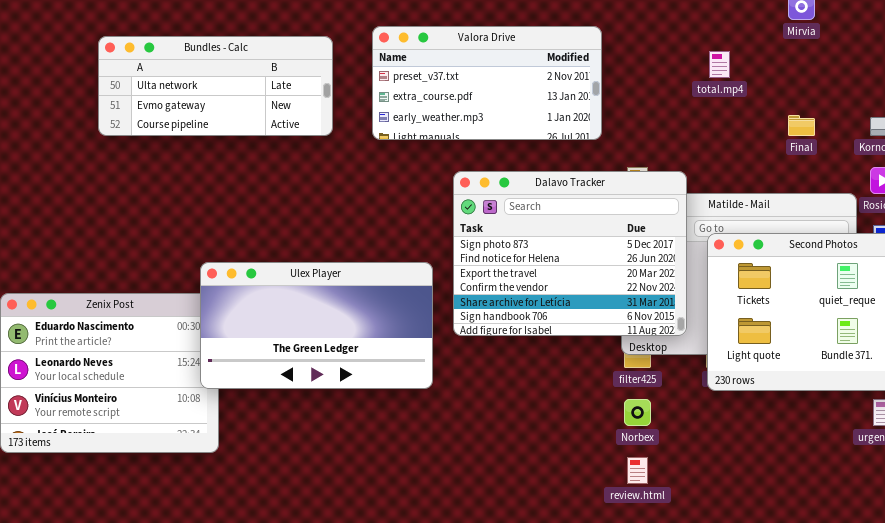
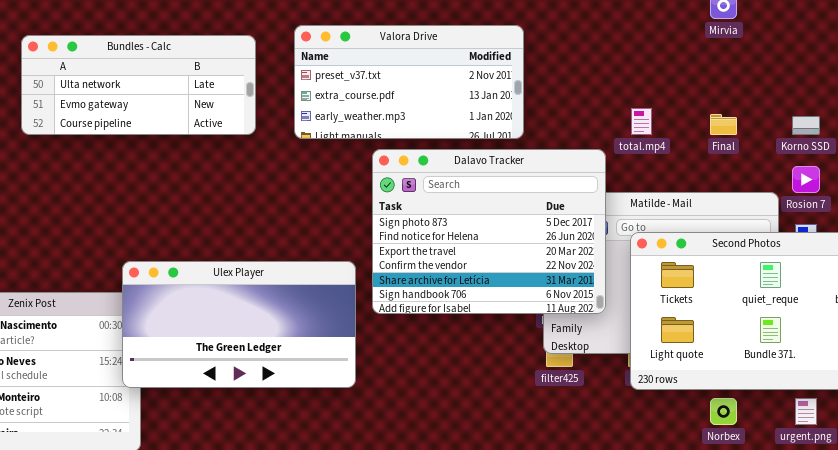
total.mp4: [709,51,730,78] -> [631,108,652,135], moved
Dalavo Tracker: [453,171,687,336] -> [372,149,606,314], moved
Norbex: [624,399,651,426] -> [710,398,737,425], moved

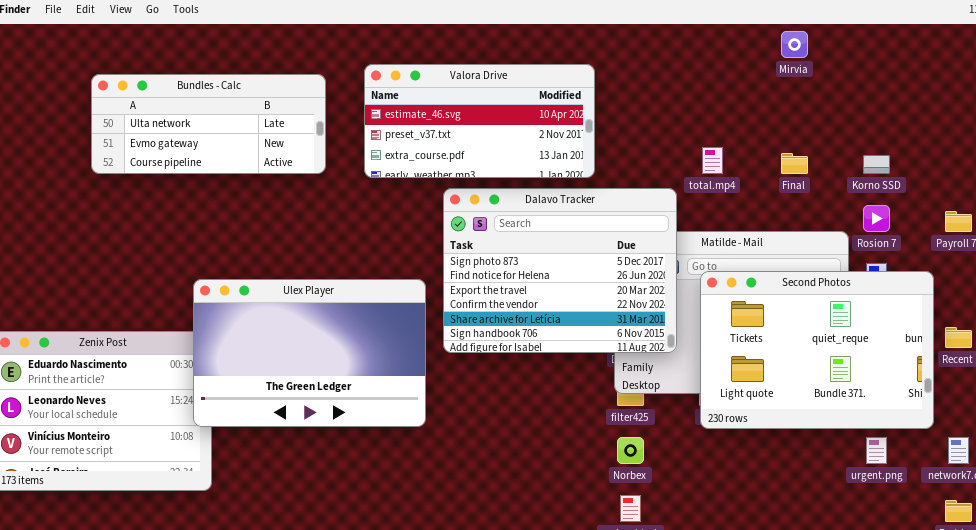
Valora Drive: [294,25,524,139] -> [364,64,595,178], scrolled up 1 row
Ulex Player: [122,261,356,388] -> [193,279,426,427], resized
Norbex: [710,398,737,425] -> [617,437,644,464], moved

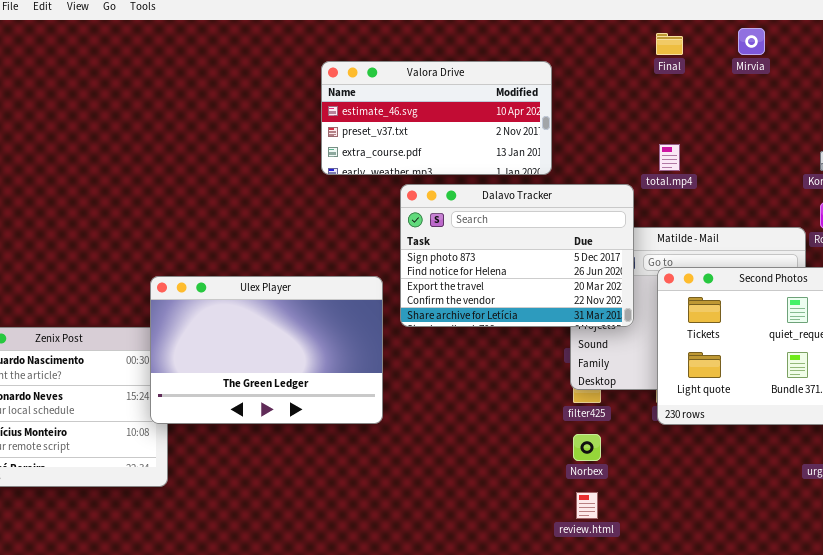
Bundles - Calc: [91,74,326,174] -> none, closed
Final: [781,153,808,174] -> [656,33,683,55], moved
Dalavo Tracker: [443,188,677,353] -> [400,184,634,327], resized

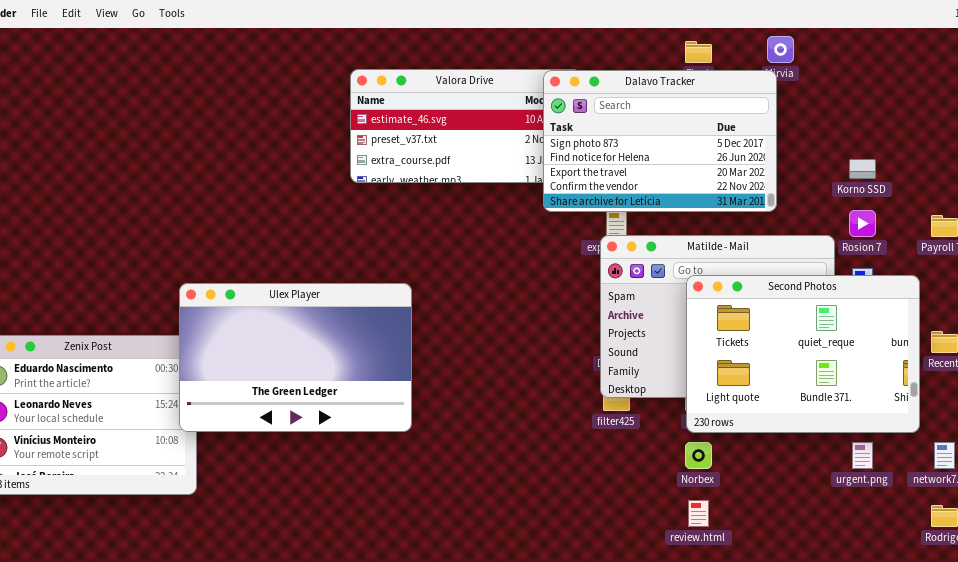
Dalavo Tracker: [400,184,634,327] -> [543,70,777,212], moved
Norbex: [573,434,601,461] -> [685,442,712,469], moved
review.html: [576,492,598,519] -> [688,500,709,527], moved

